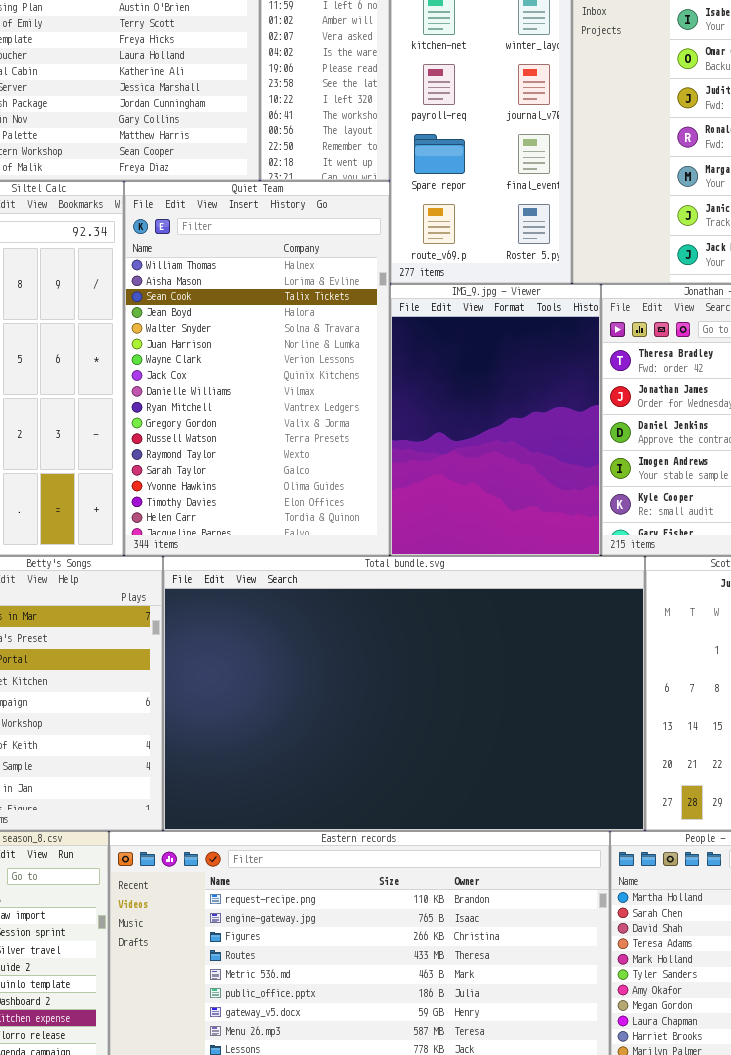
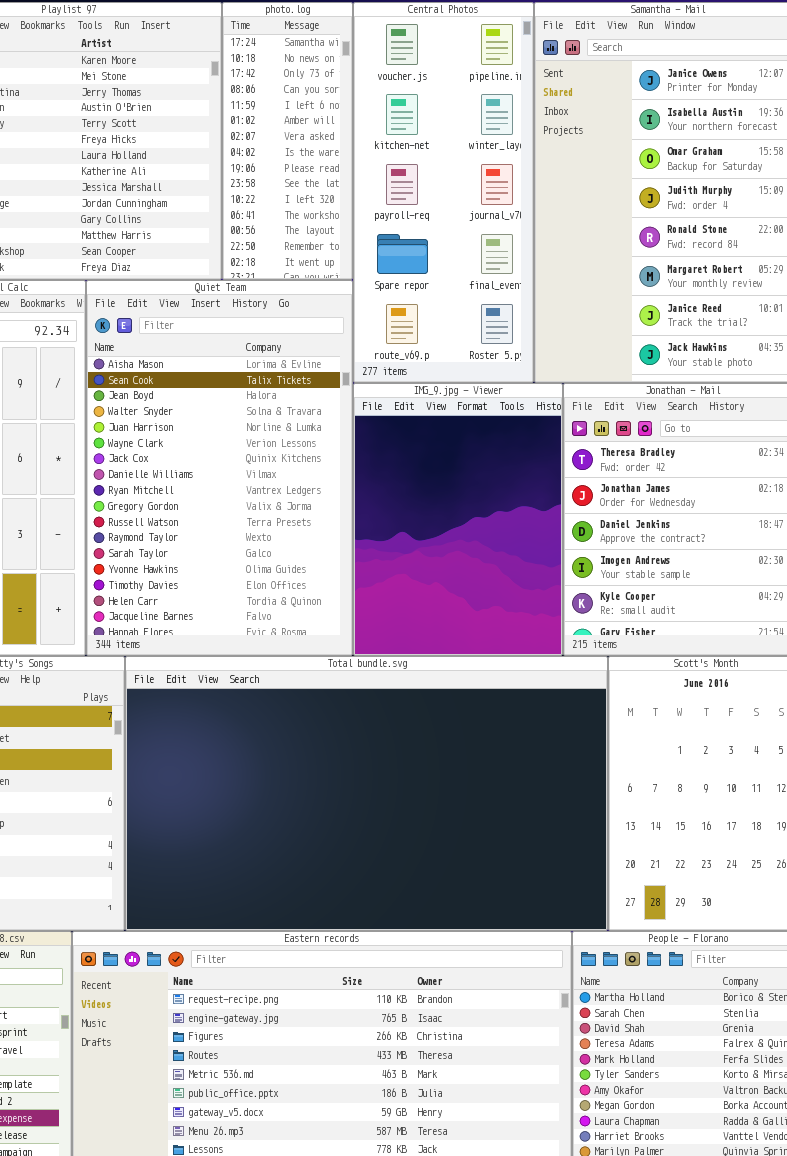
Quiet Team: [124,181,390,556] -> [86,280,353,656], scrolled down 1 row

